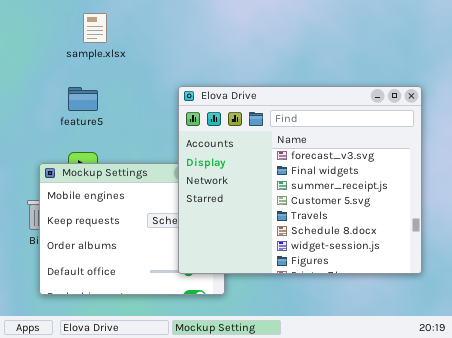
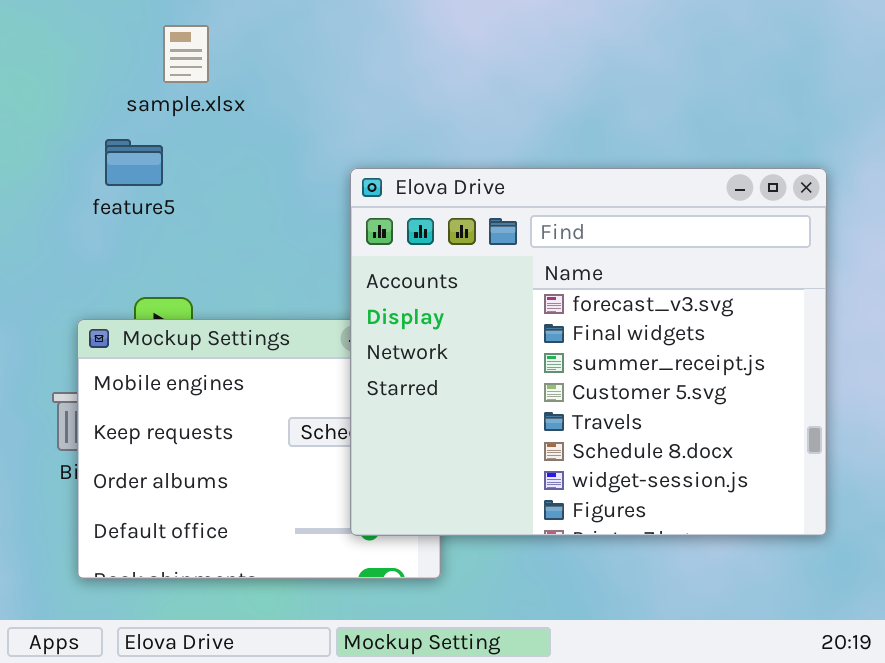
feature5: [68,87,98,111] -> [105,139,163,186], moved

